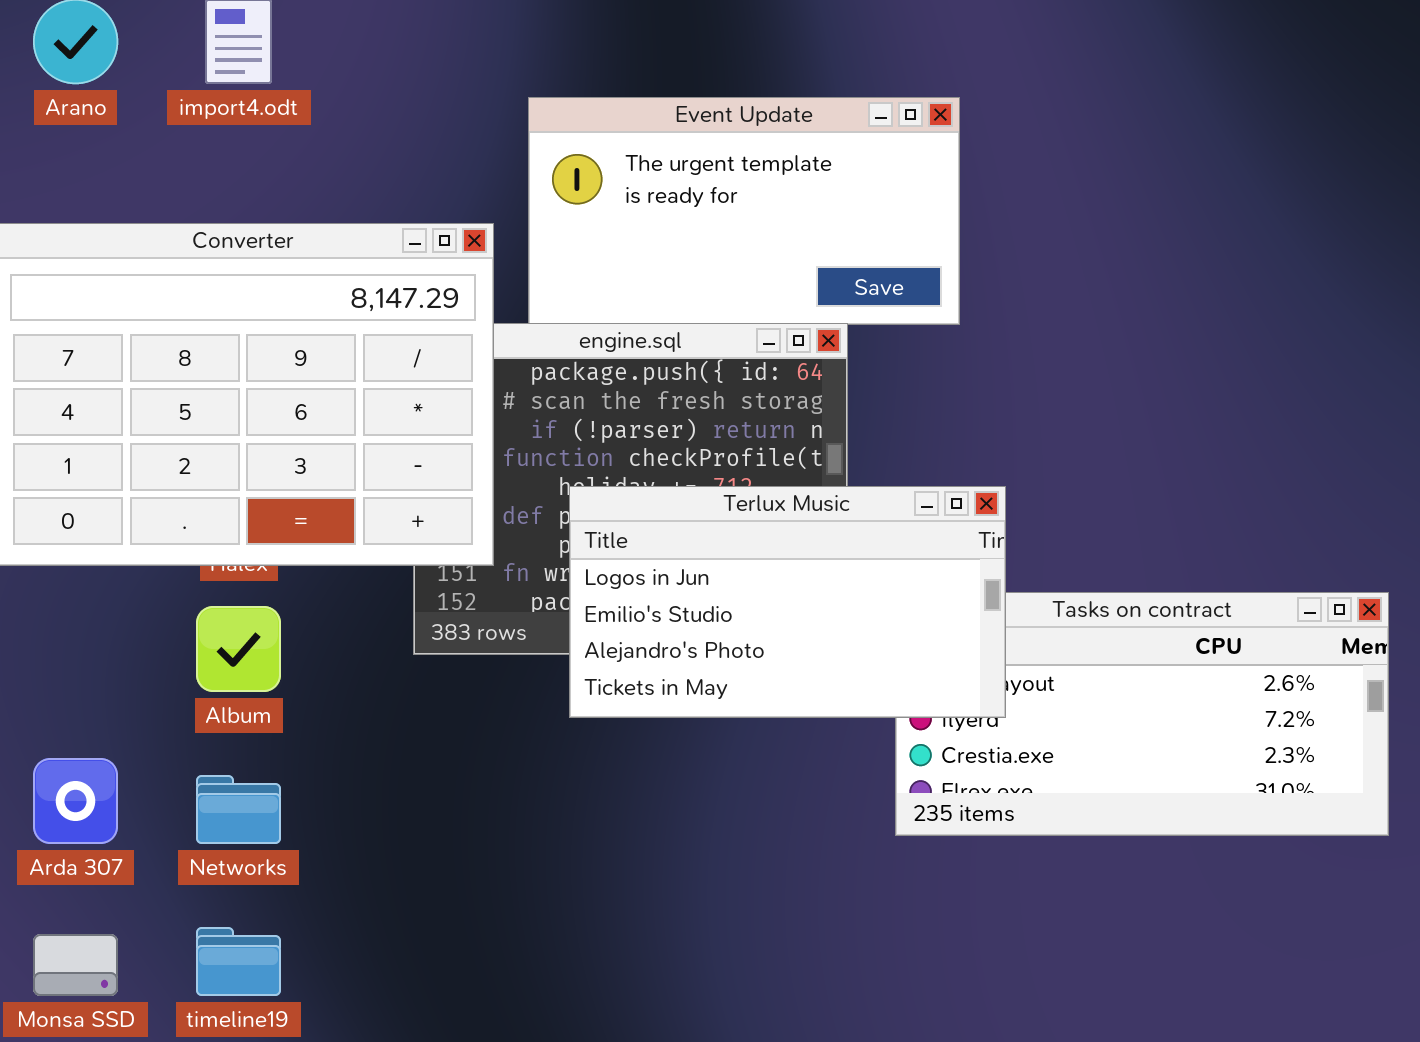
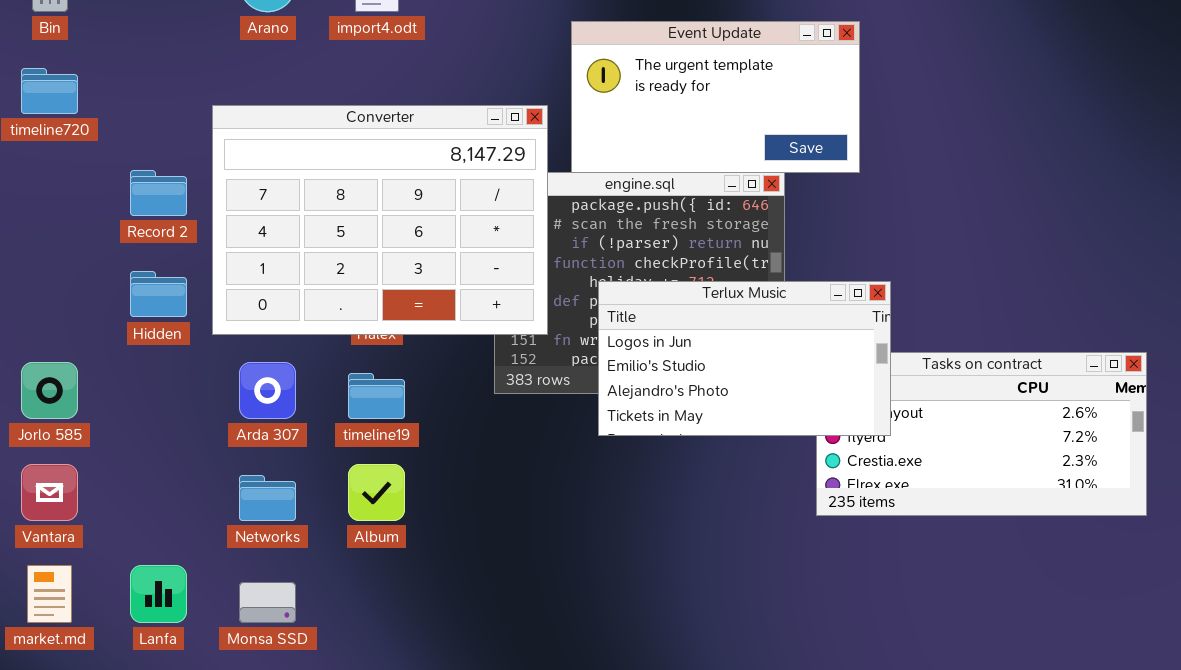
Album: [196,606,281,692] -> [348,464,405,521], moved
Arda 307: [33,758,118,844] -> [239,362,296,419], moved
Networks: [196,775,281,844] -> [239,475,296,521], moved
timeline19: [196,927,281,996] -> [348,373,405,419], moved

